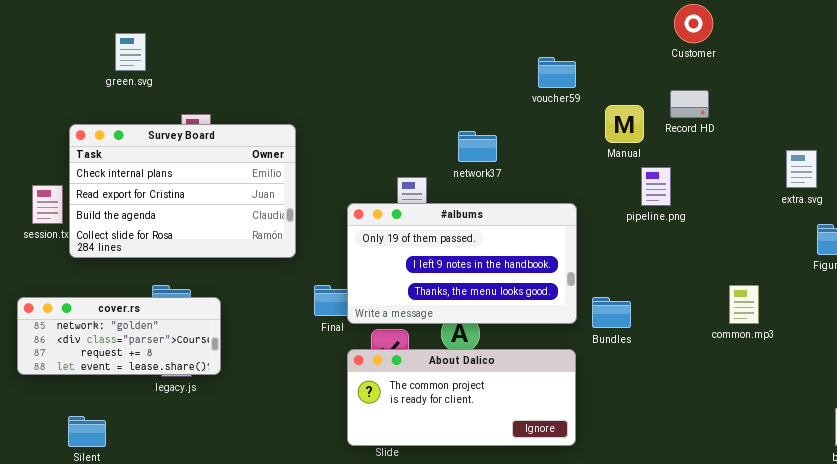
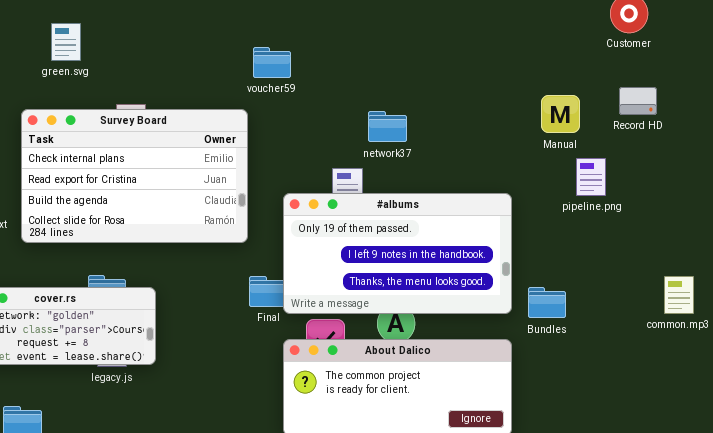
voucher59: [538,57,576,88] -> [253,47,291,78], moved
Record HD: [670,90,709,118] -> [619,87,657,115], moved
Survey Board: [69,124,296,258] -> [21,109,248,243], moved
network37: [458,131,497,162] -> [368,111,407,142], moved

